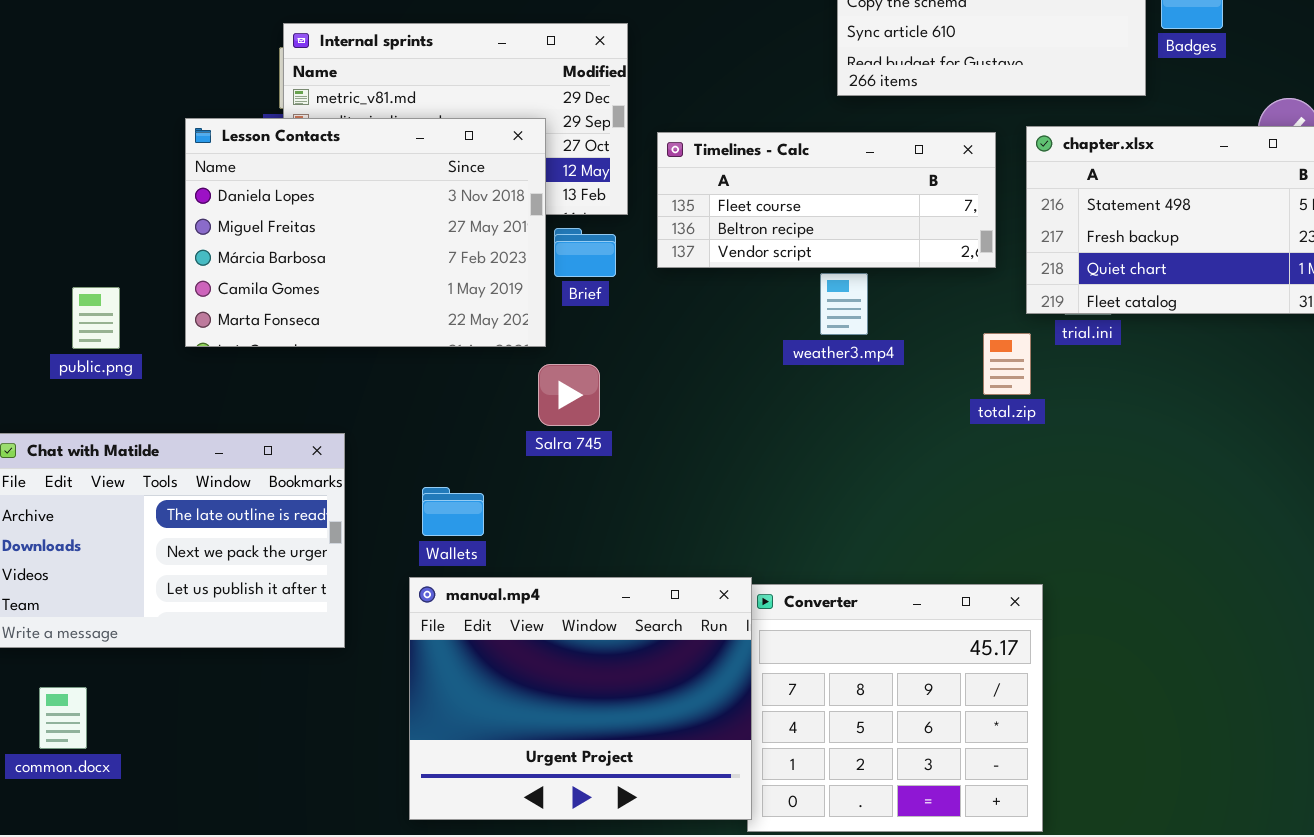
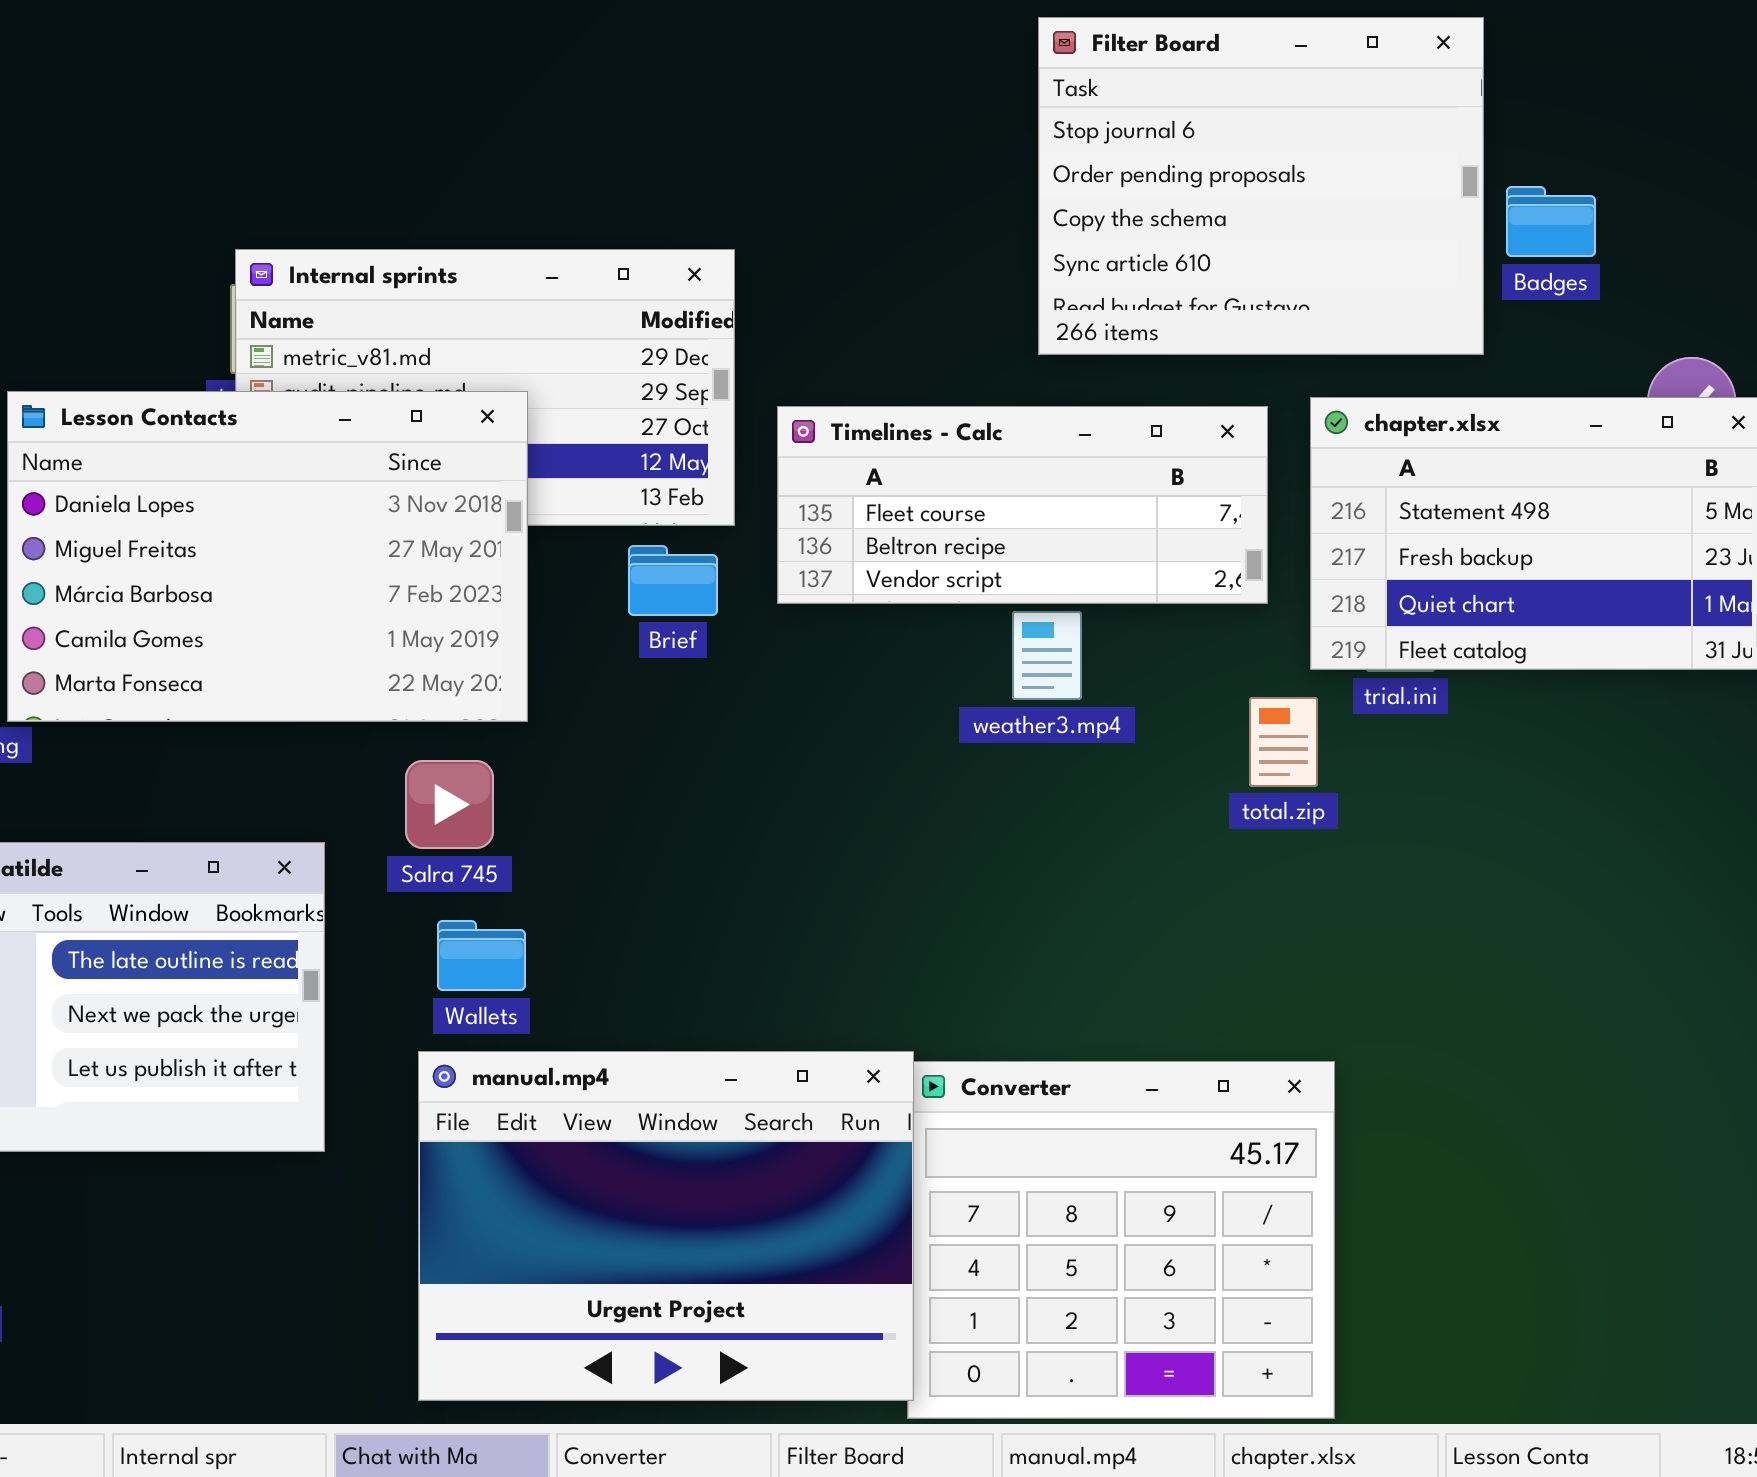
Lesson Contacts: [185,118,546,347] -> [7,391,528,722], moved
Salra 745: [538,364,600,426] -> [405,760,494,849], moved

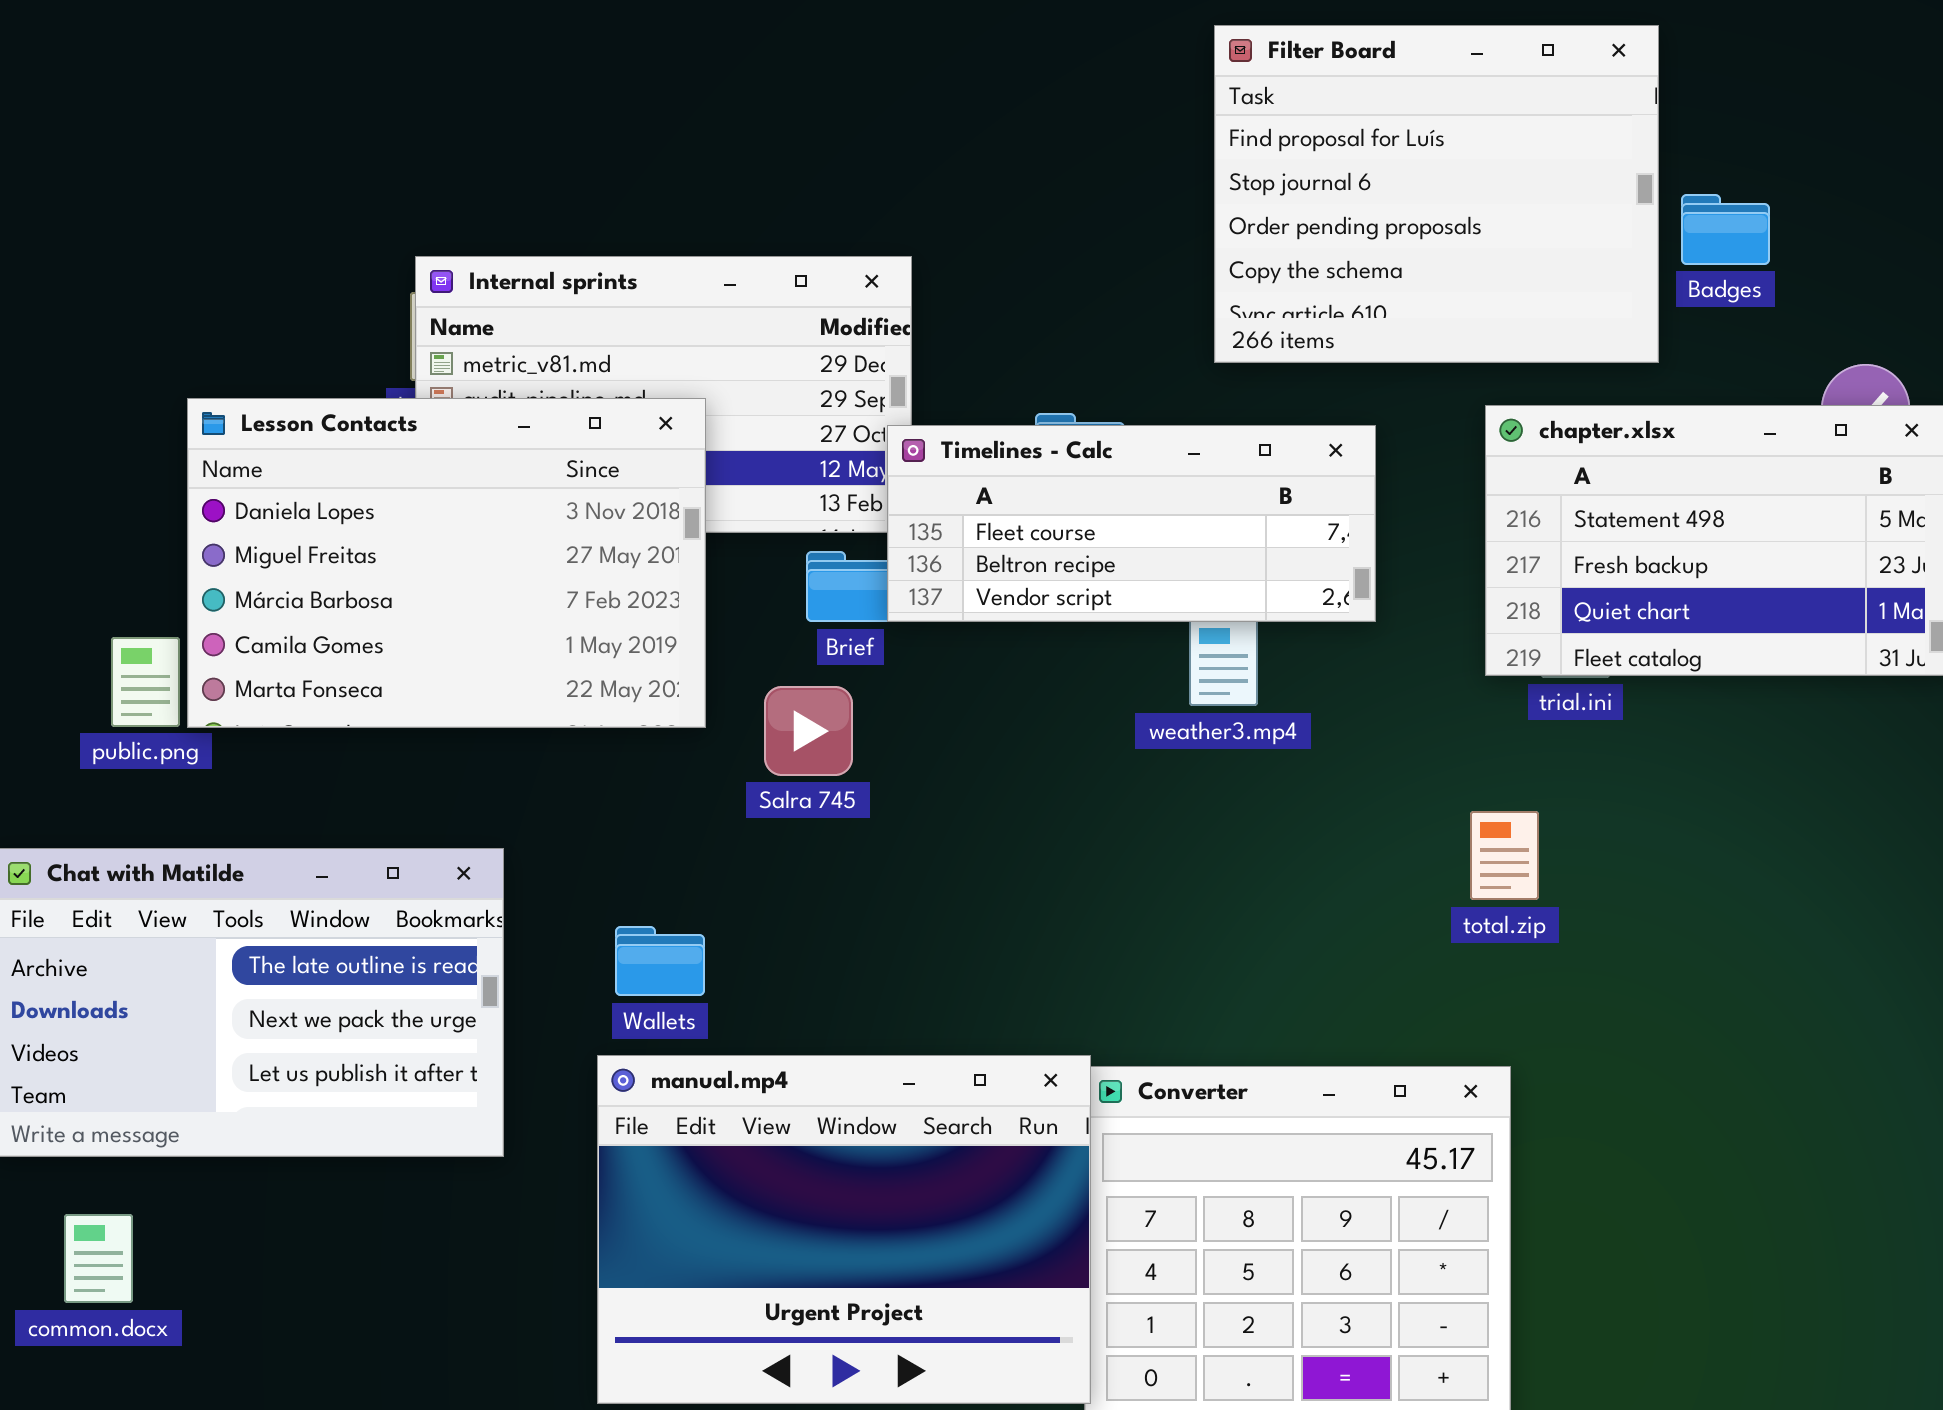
Filter Board: [1038,17,1484,355] -> [1214,25,1659,363], scrolled up 1 row
Timelines - Calc: [777,406,1268,604] -> [887,425,1376,622], moved
total.zip: [1249,697,1318,787] -> [1470,811,1539,900], moved
Salra 745: [405,760,494,849] -> [764,686,853,776], moved

